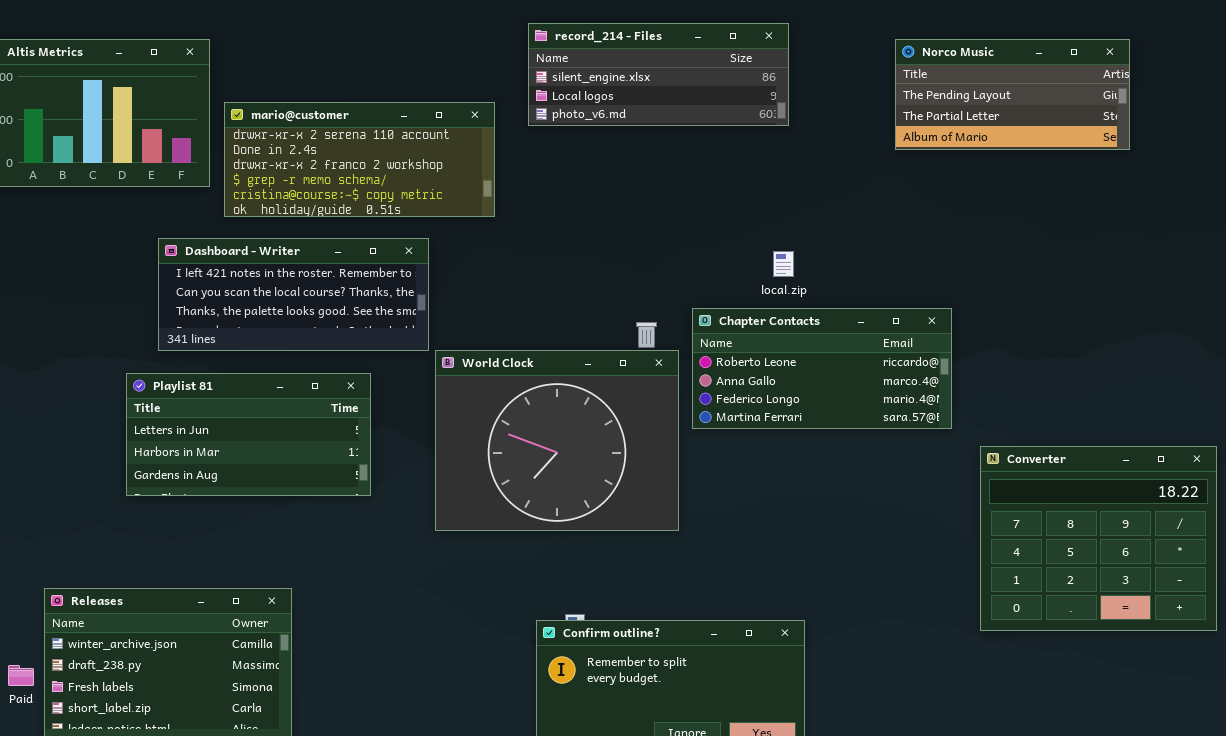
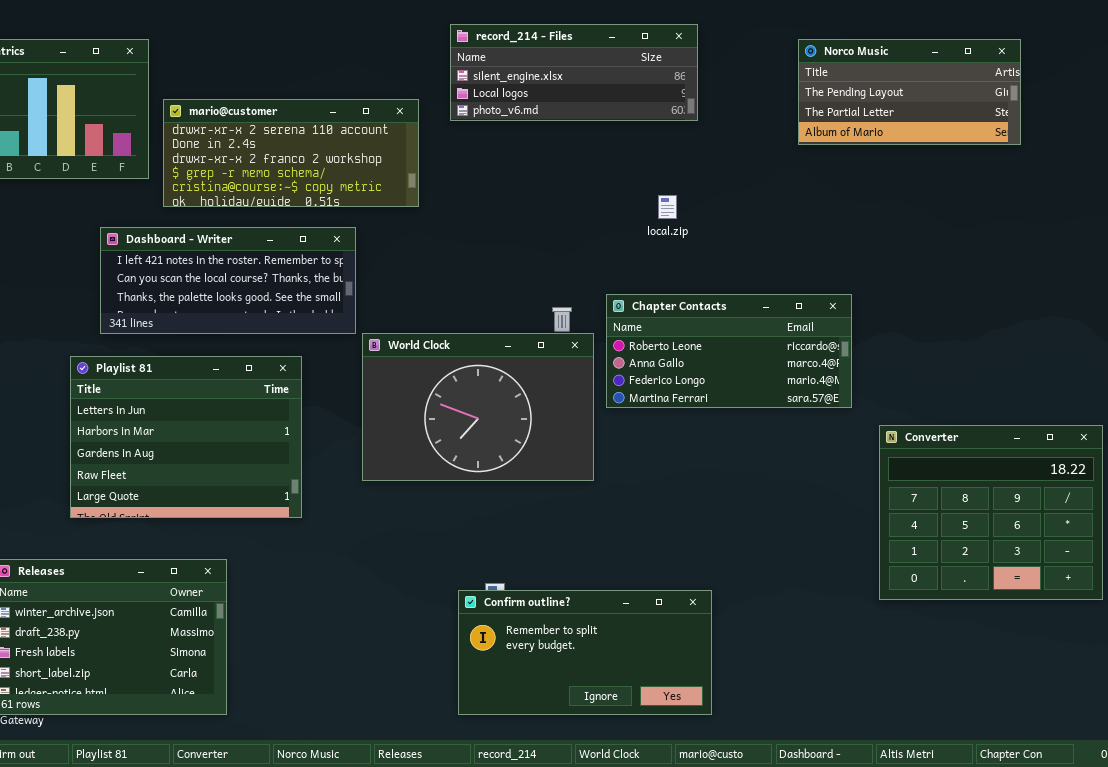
local.zip: [773,251,794,277] -> [658,195,677,219], moved
World Clock: [435,350,679,531] -> [362,333,594,481], resized
Playlist 81: [126,373,371,496] -> [70,356,302,518], resized

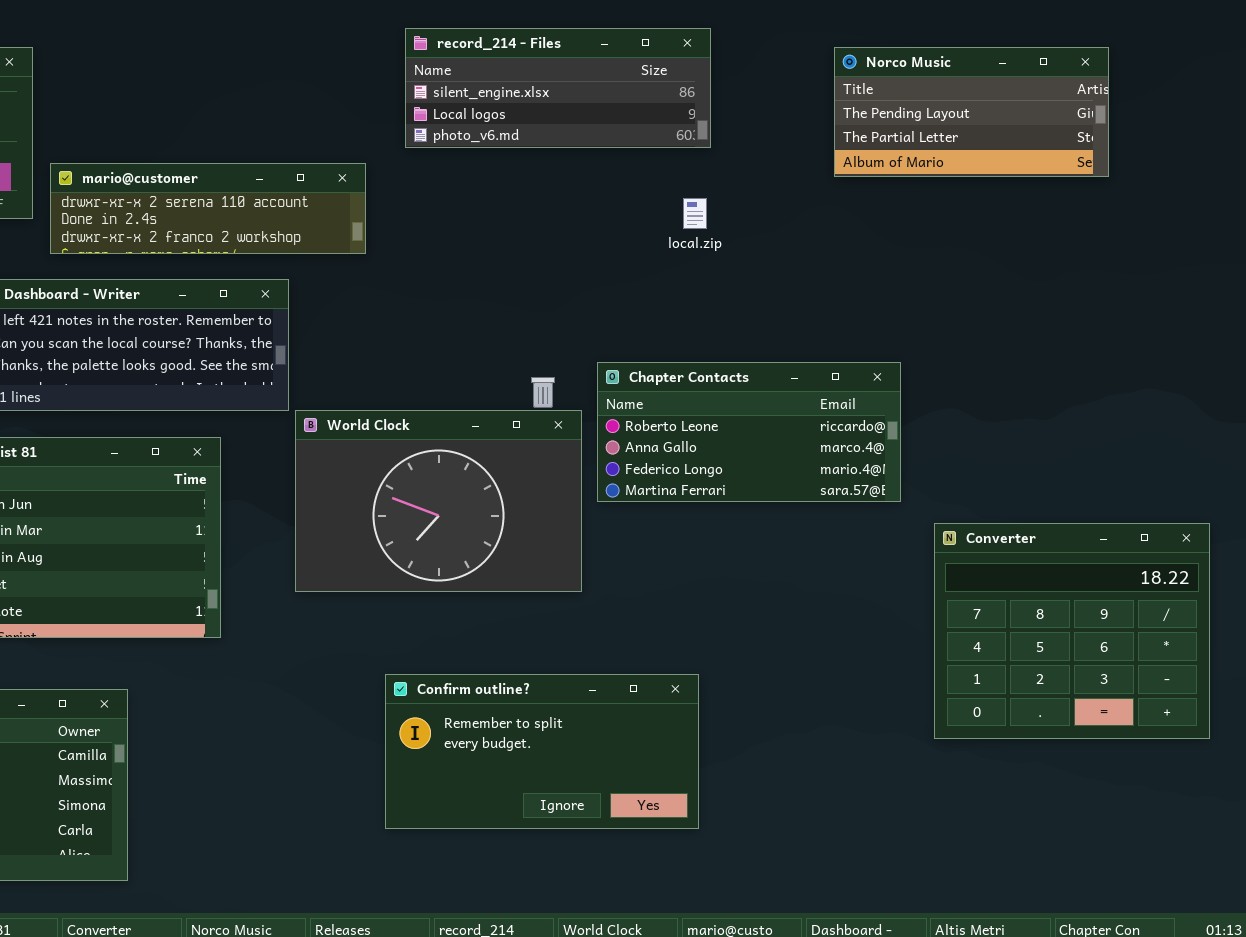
mario@customer: [163,99,419,207] -> [50,163,366,254], resized
local.zip: [658,195,677,219] -> [683,198,707,229], moved
Confirm outline?: [458,590,712,715] -> [385,674,699,829], moved

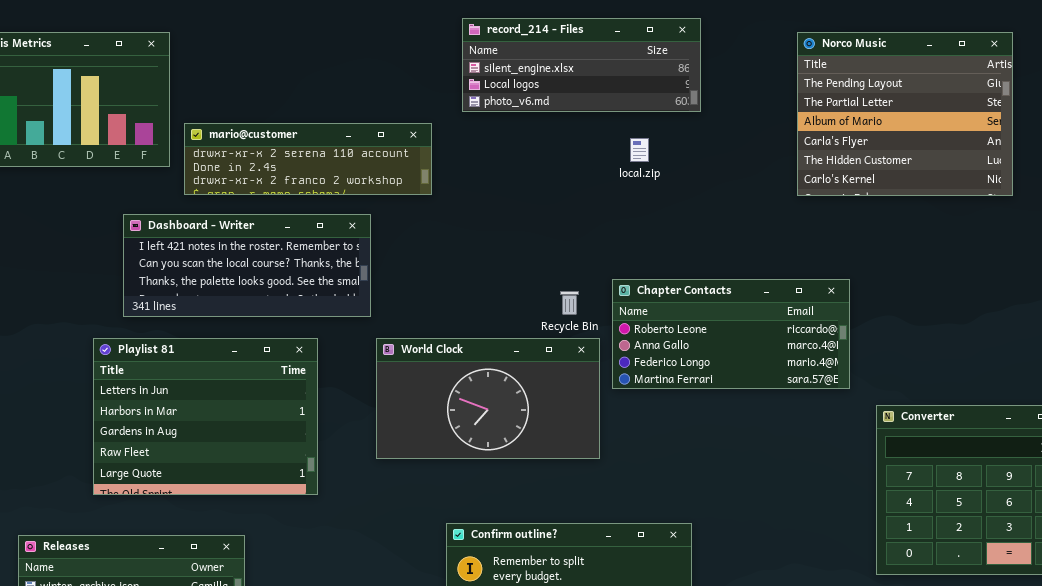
Norco Music: [834,47,1109,177] -> [797,32,1013,196], resized
local.zip: [683,198,707,229] -> [630,138,649,162], moved
World Clock: [295,410,582,592] -> [376,338,600,459], resized

